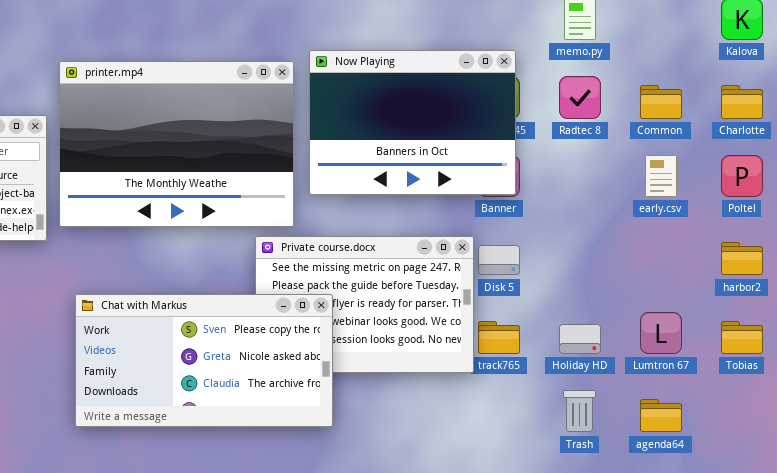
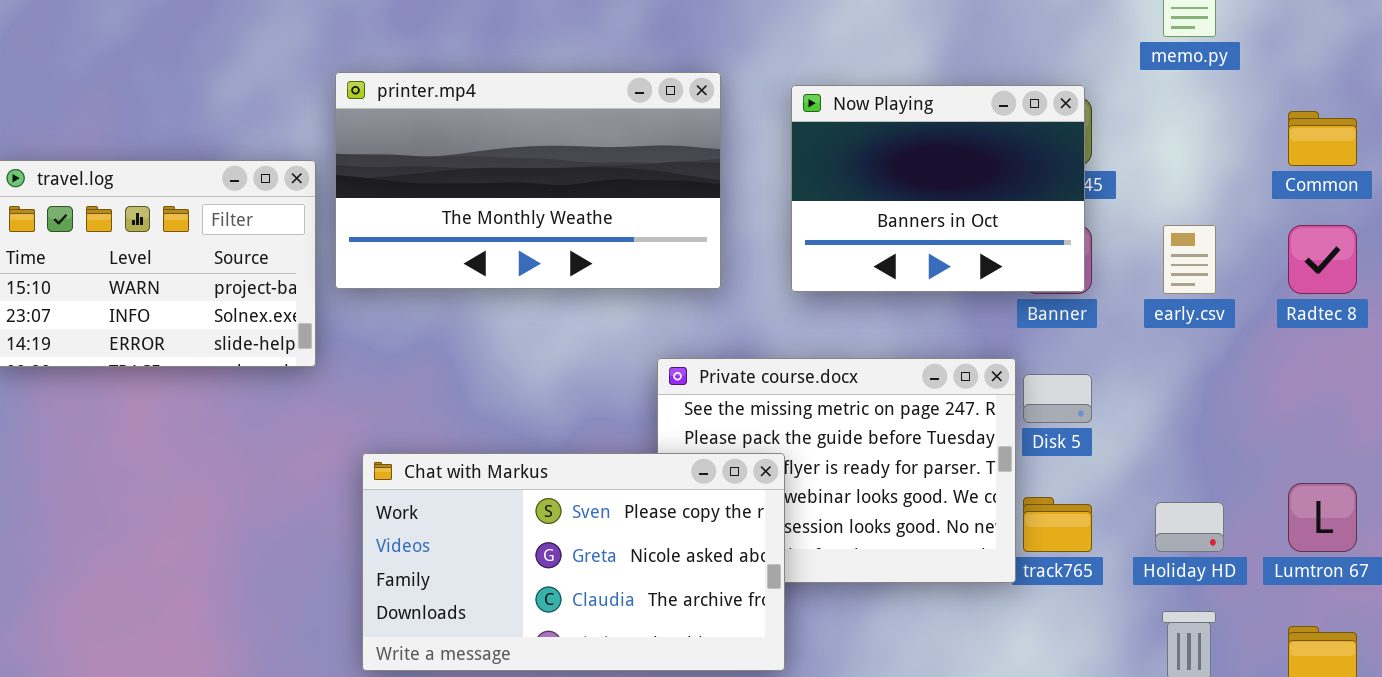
Now Playing: [309,50,516,195] -> [791,85,1085,292], resized
printer.mp4: [59,61,294,227] -> [335,72,721,289], resized
Radtec 8: [559,76,601,119] -> [1288,225,1357,294], moved
early.csv: [645,155,677,197] -> [1163,225,1216,294], moved

